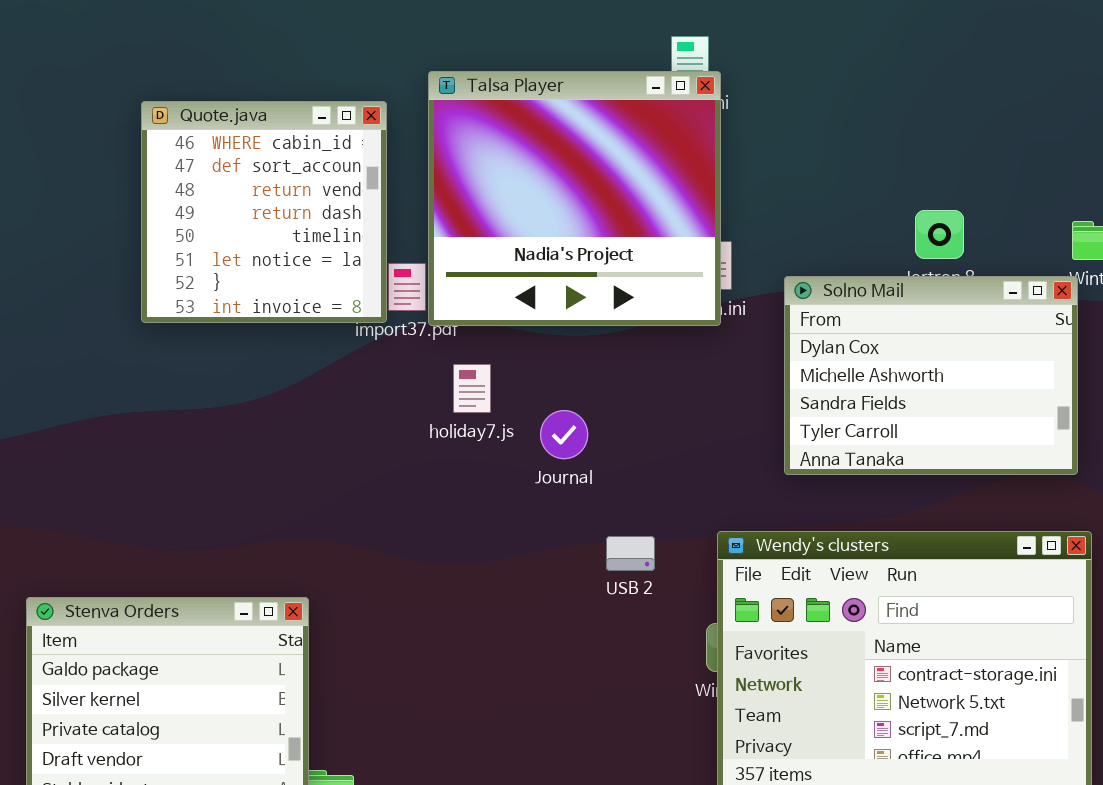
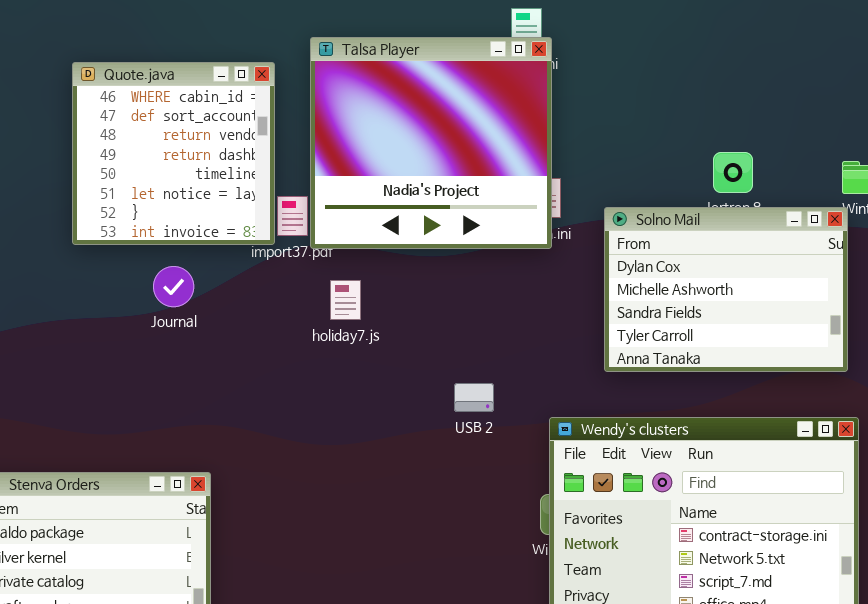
Journal: [540,410,588,459] -> [153,266,194,307], moved
USB 2: [606,536,655,571] -> [454,383,494,412], moved

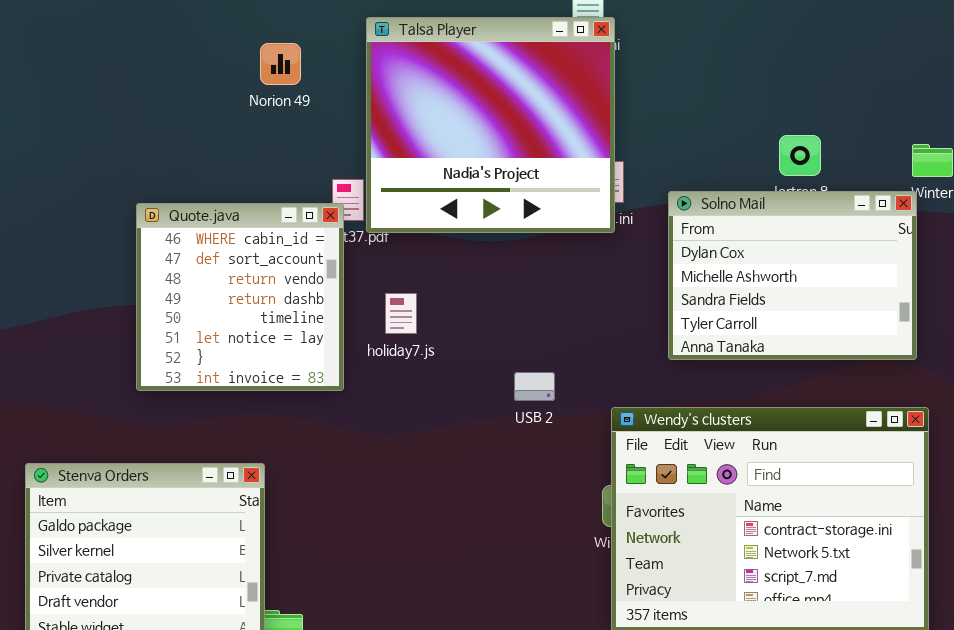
Quote.java: [72,62,275,245] -> [136,203,344,391], moved
holiday7.js: [330,280,361,320] -> [385,293,417,334], moved

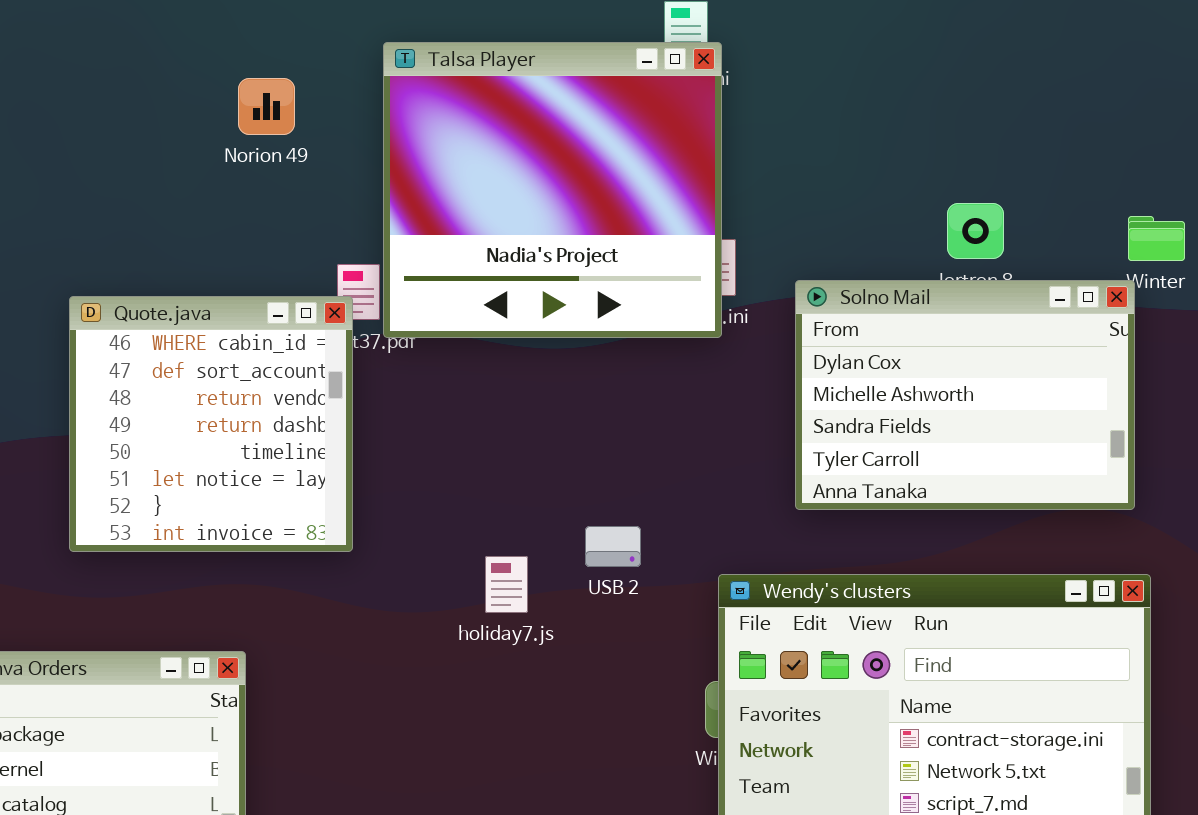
holiday7.js: [385,293,417,334] -> [485,556,528,613], moved

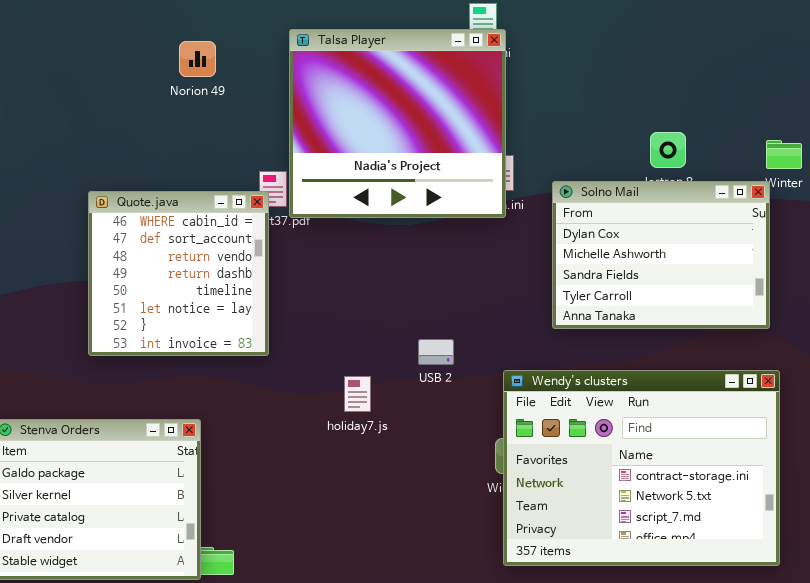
Norion 49: [238,78,295,135] -> [179,41,216,77], moved
holiday7.js: [485,556,528,613] -> [344,376,371,412], moved

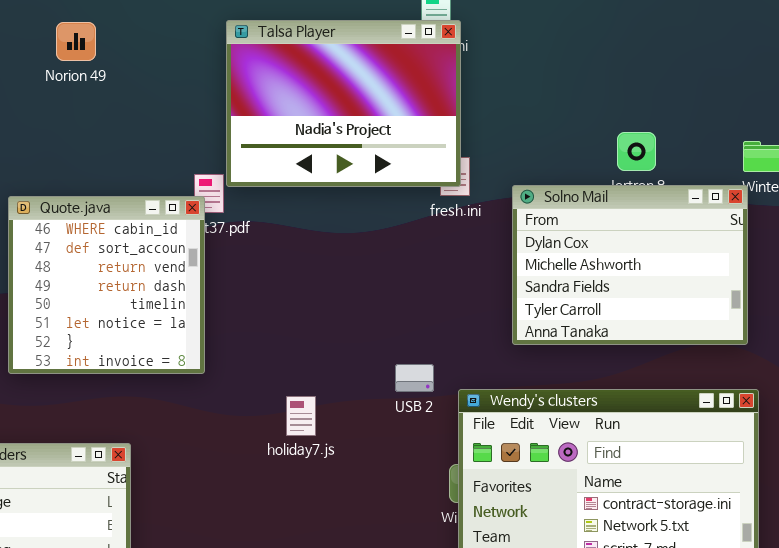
Talsa Player: [289,29,506,218] -> [226,20,461,187], resized
Norion 49: [179,41,216,77] -> [56,22,96,61], moved
USB 2: [418,339,454,365] -> [395,364,434,392], moved

